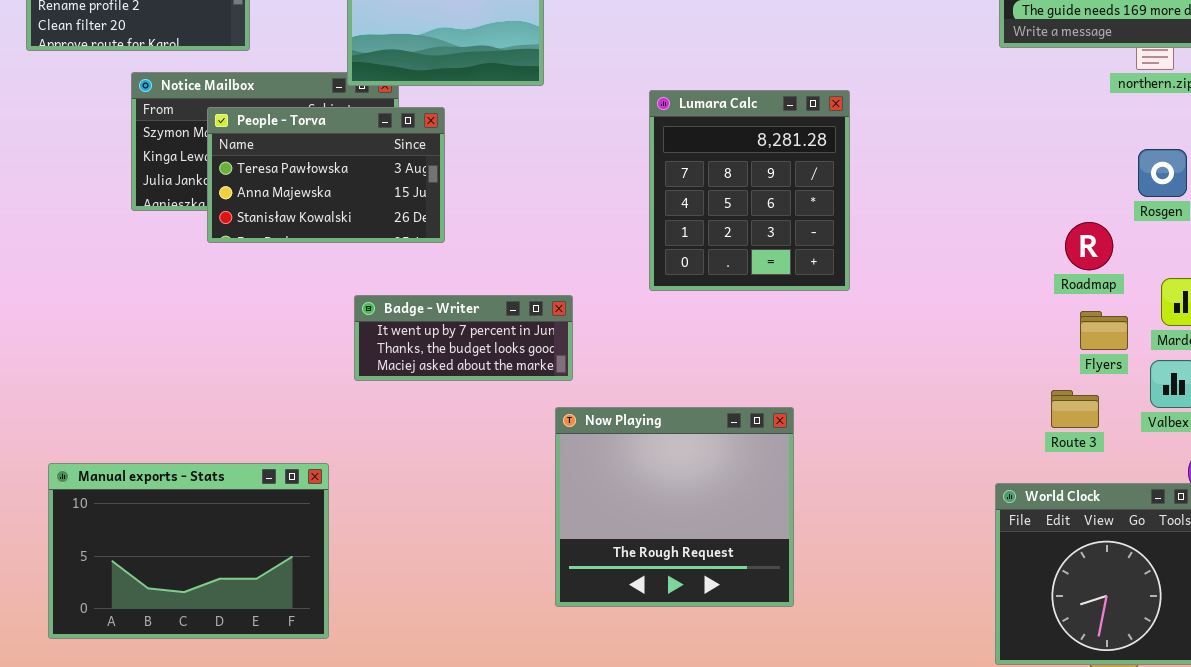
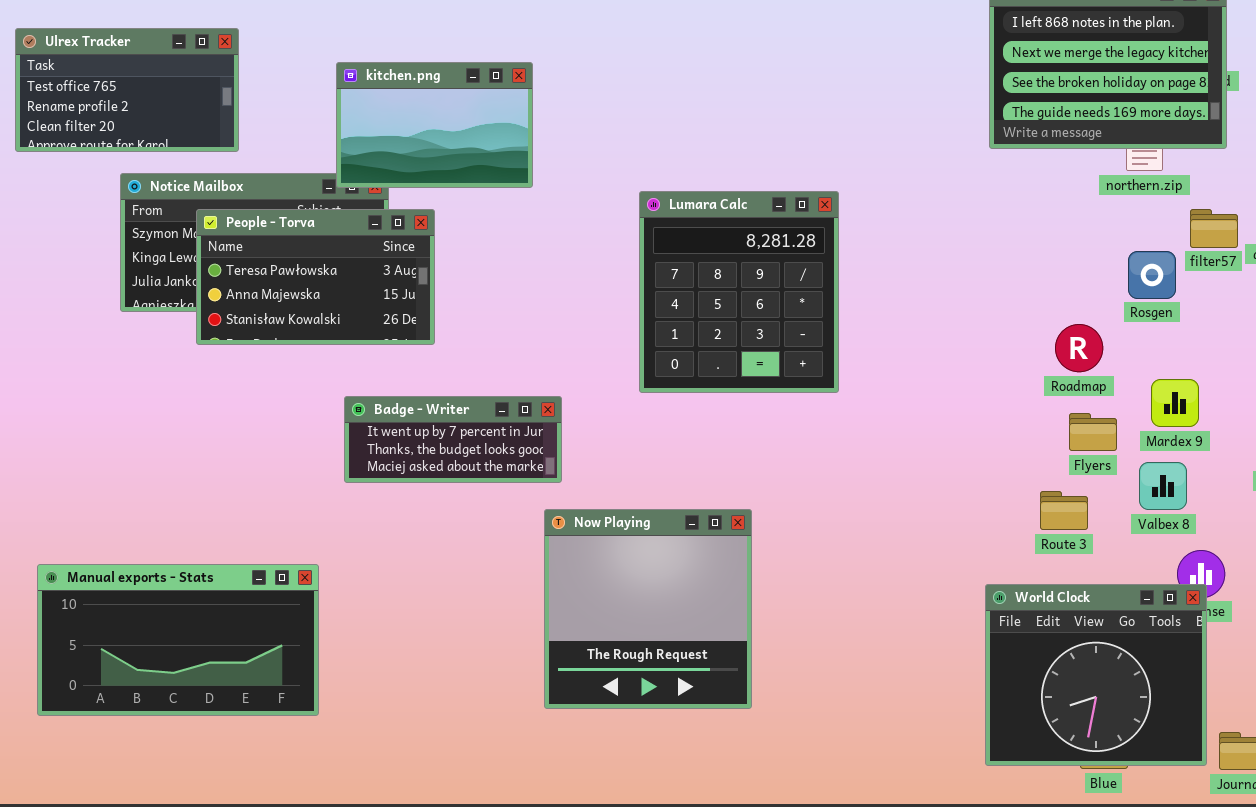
Now Playing: [555,407,794,607] -> [544,509,752,709], resized
Manual exports - Stats: [48,463,329,639] -> [37,564,319,716], resized

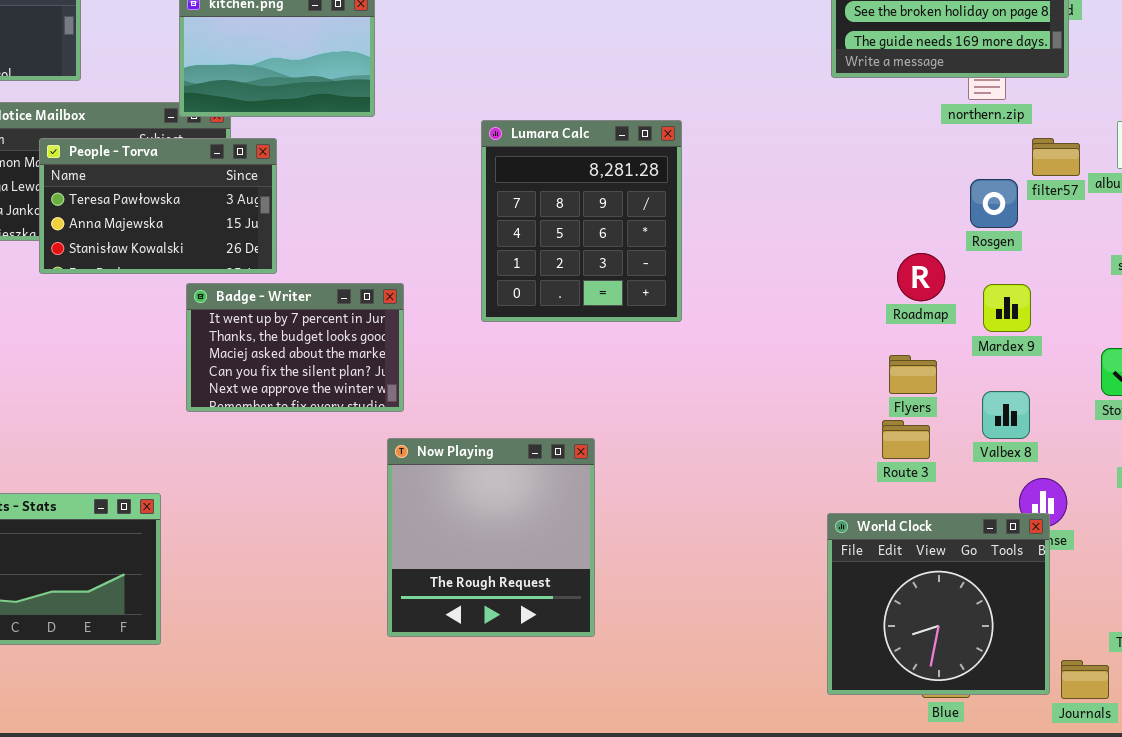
Mardex 9: [1151,379,1199,427] -> [983,284,1031,332], moved
Badge - Writer: [344,396,562,483] -> [186,283,404,412], resized
Flyers: [1069,413,1117,451] -> [889,355,937,394], moved

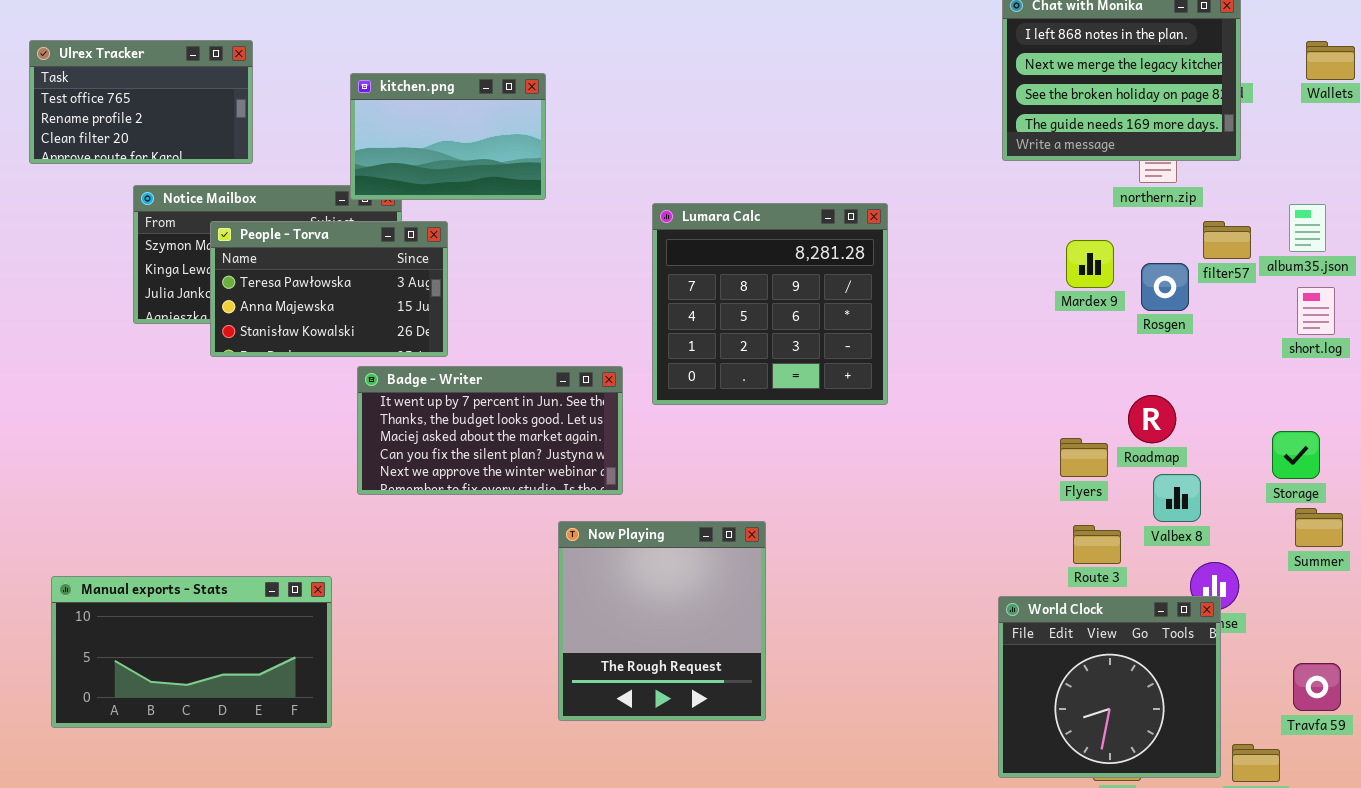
Lumara Calc: [481,120,682,322] -> [652,203,888,405], resized
Roadmap: [897,253,945,301] -> [1128,395,1176,443], moved
Badge - Writer: [186,283,404,412] -> [357,366,623,495], resized
Mardex 9: [983,284,1031,332] -> [1066,240,1114,288], moved
Route 3: [882,420,930,459] -> [1073,525,1121,564], moved

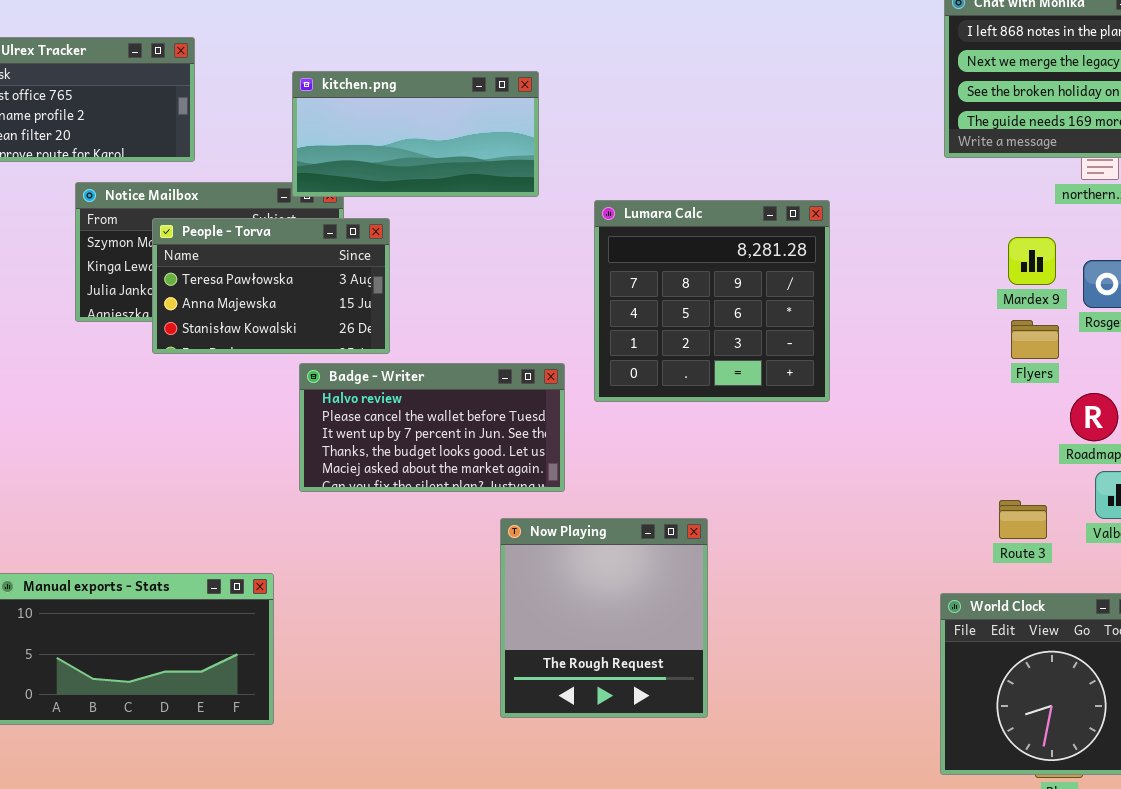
kitchen.png: [350,73,546,200] -> [292,71,539,197], resized
Badge - Writer: [357,366,623,495] -> [299,363,565,492], scrolled up 2 rows
Flyers: [1060,438,1108,477] -> [1011,320,1059,359], moved
Route 3: [1073,525,1121,564] -> [999,500,1047,539], moved

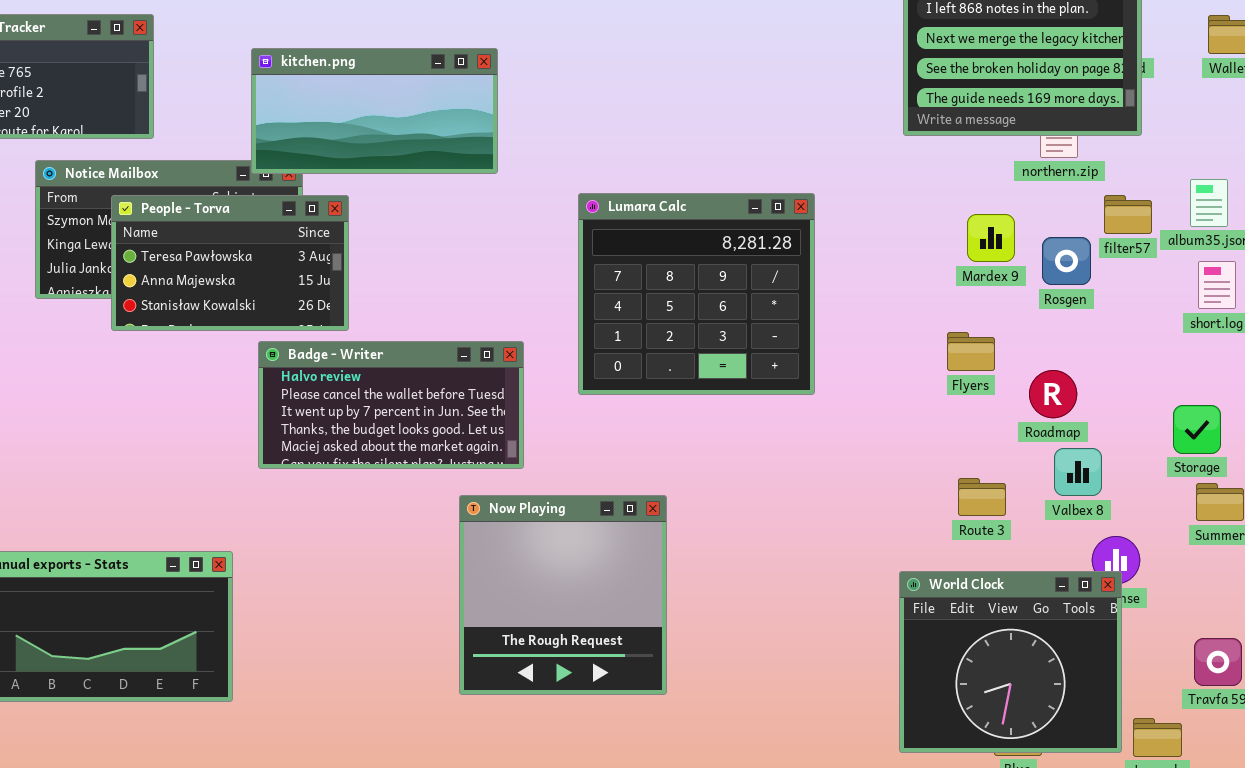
Lumara Calc: [594,200,830,402] -> [578,193,815,395], moved
Flyers: [1011,320,1059,359] -> [947,332,995,371], moved

